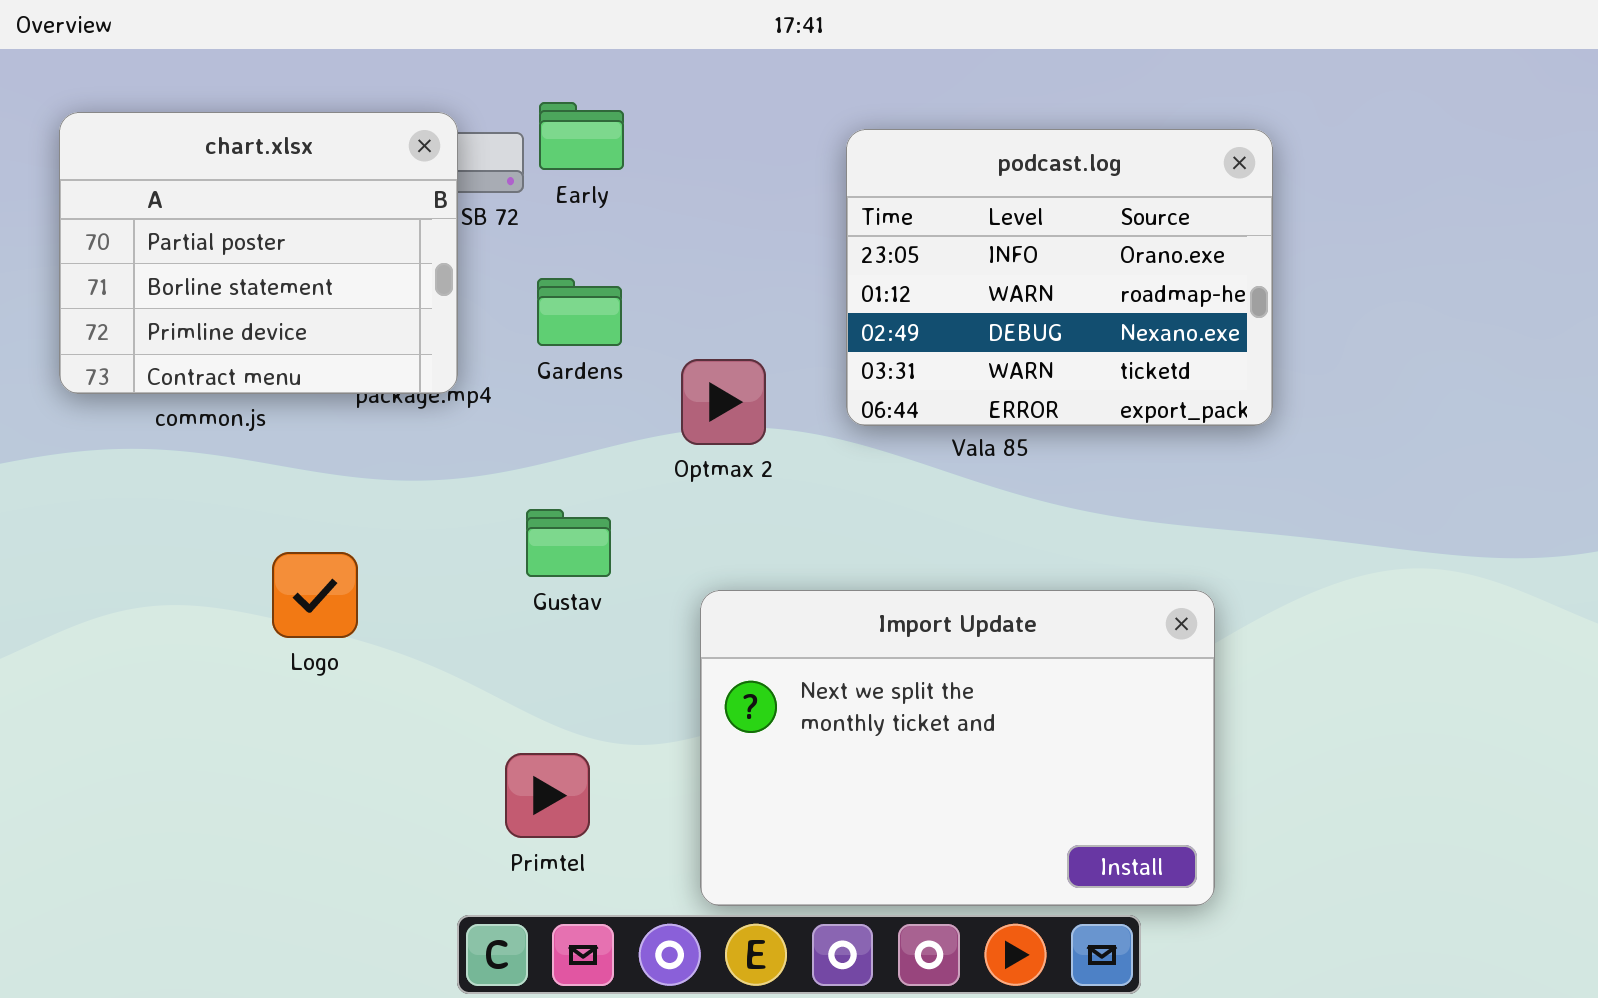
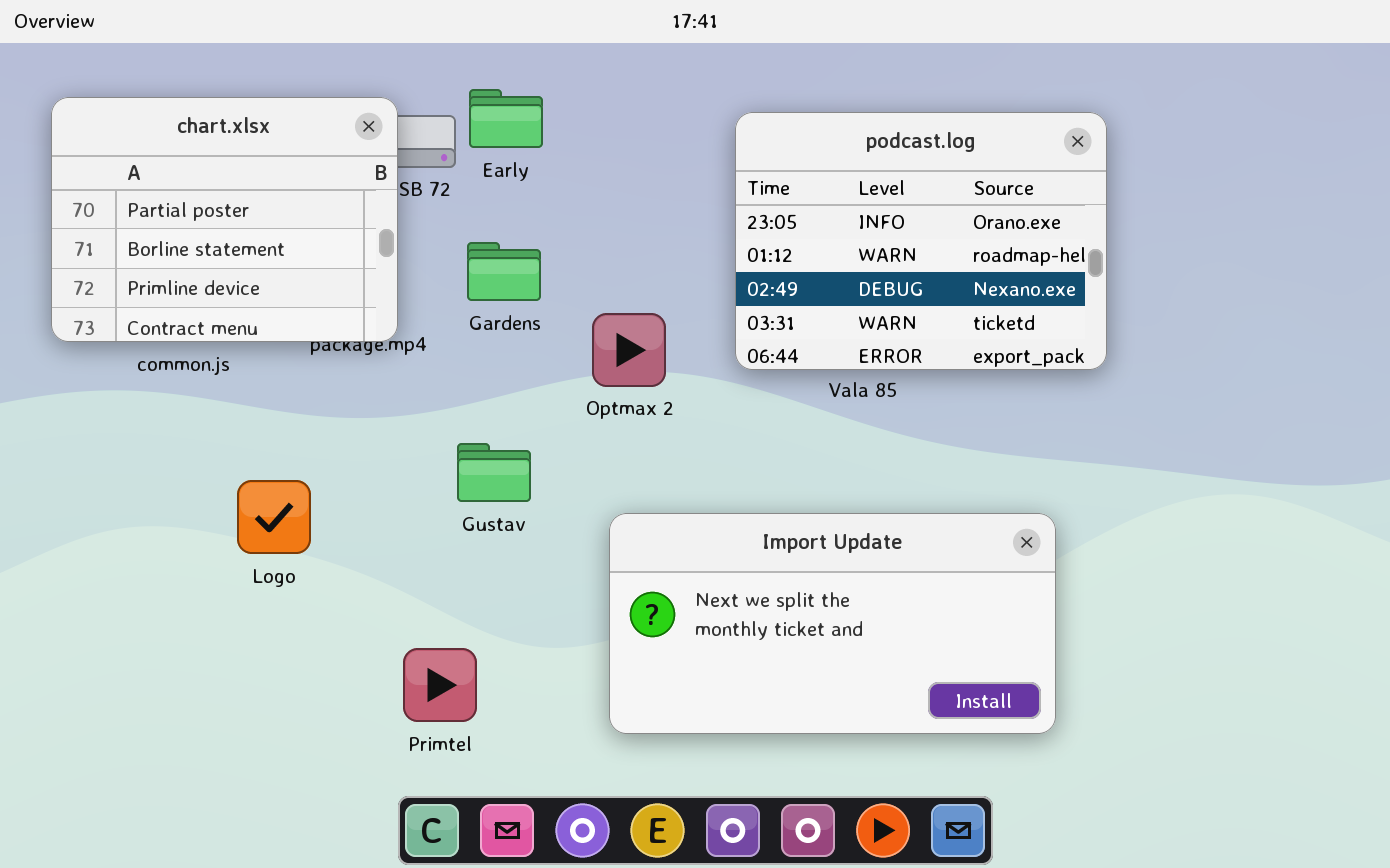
Import Update: [700,590,1215,906] -> [609,513,1056,734], resized
Primtel: [505,753,590,838] -> [403,648,477,722], moved

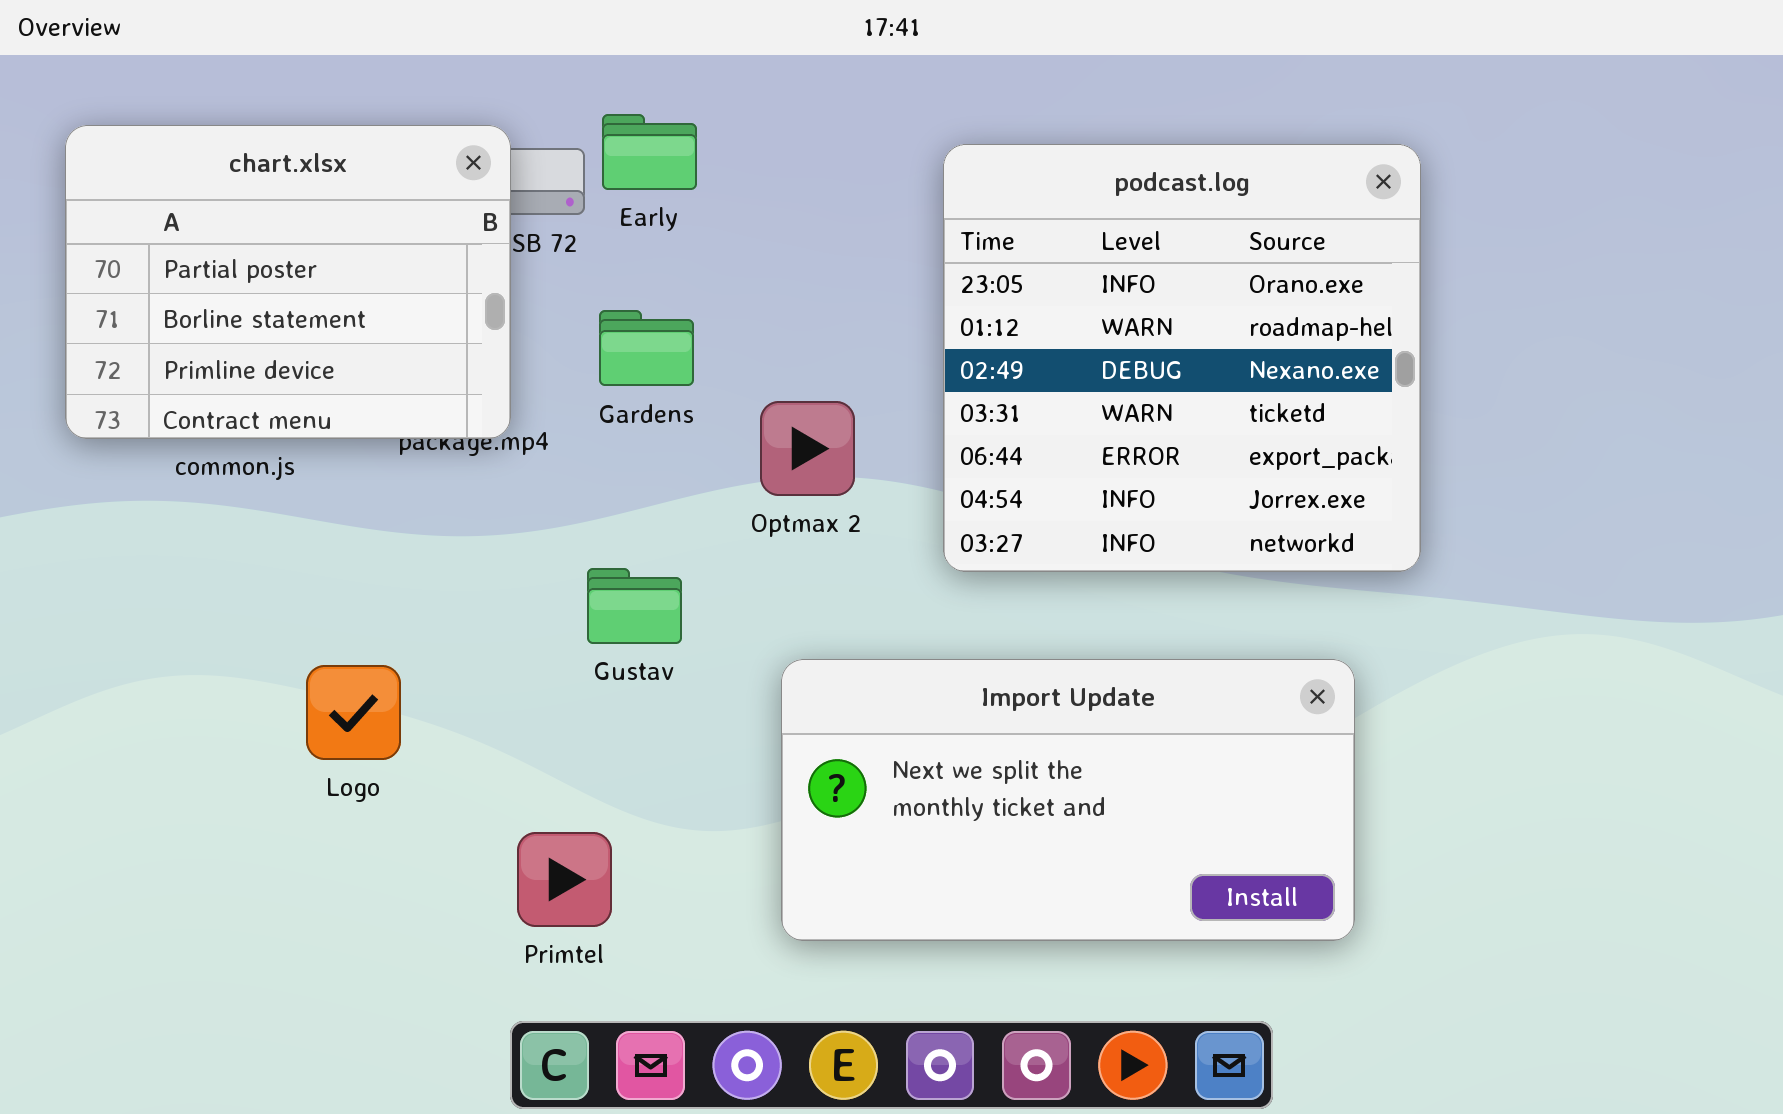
podcast.log: [735,112,1107,370] -> [943,144,1421,572], resized
Logo: [237,480,311,554] -> [306,665,401,760], moved

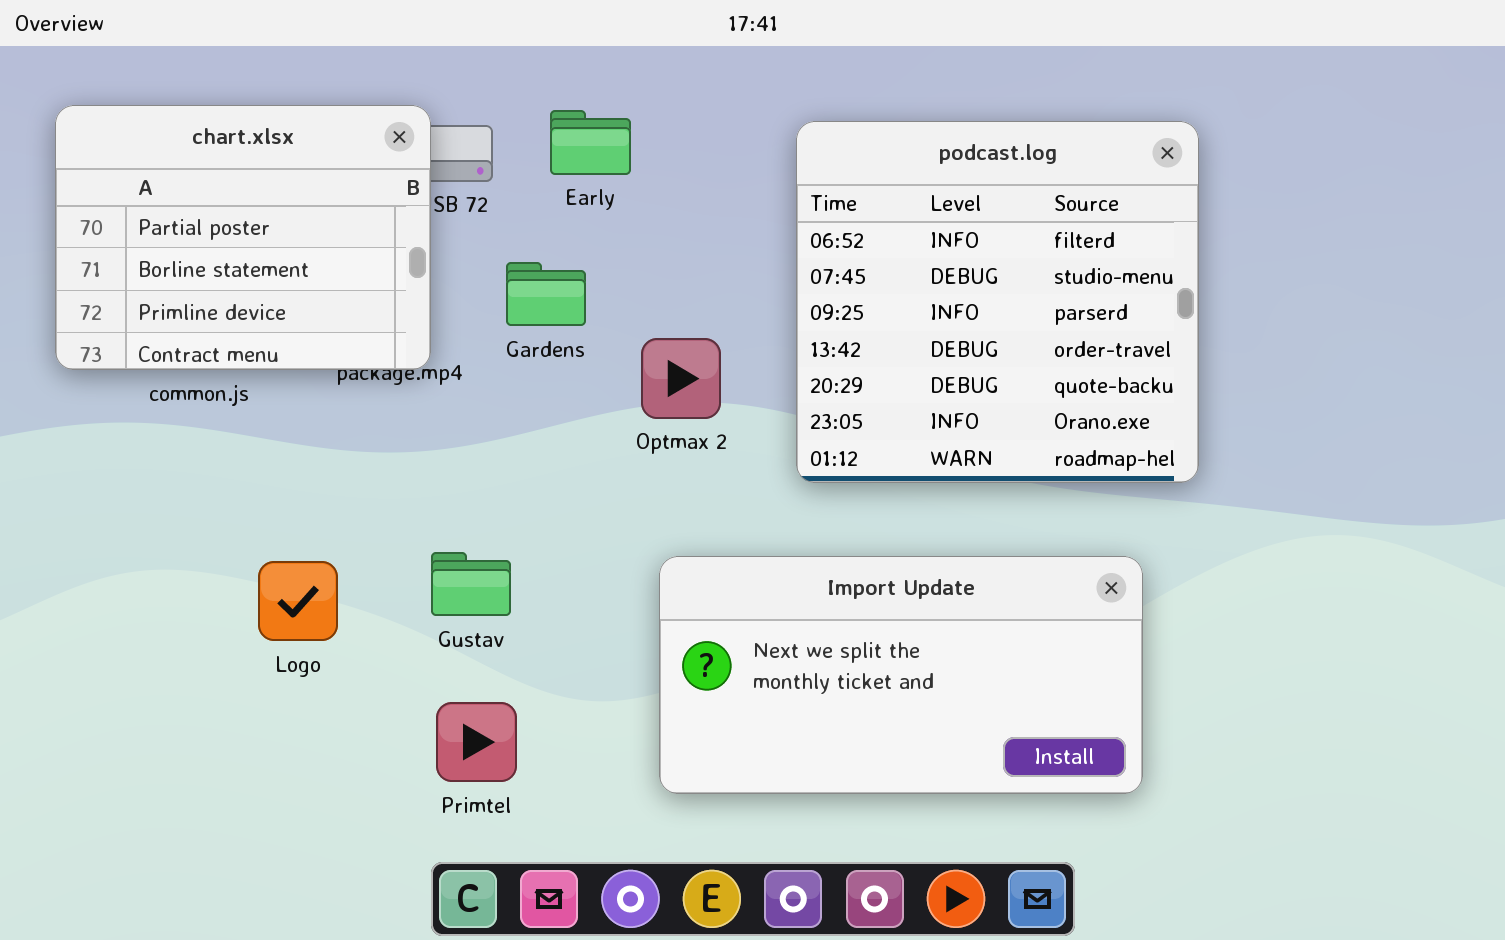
Early: [602,114,697,190] -> [550,110,631,175], moved
podcast.log: [943,144,1421,572] -> [796,121,1199,483], scrolled up 5 rows
Gustav: [587,568,682,644] -> [431,552,511,616], moved

